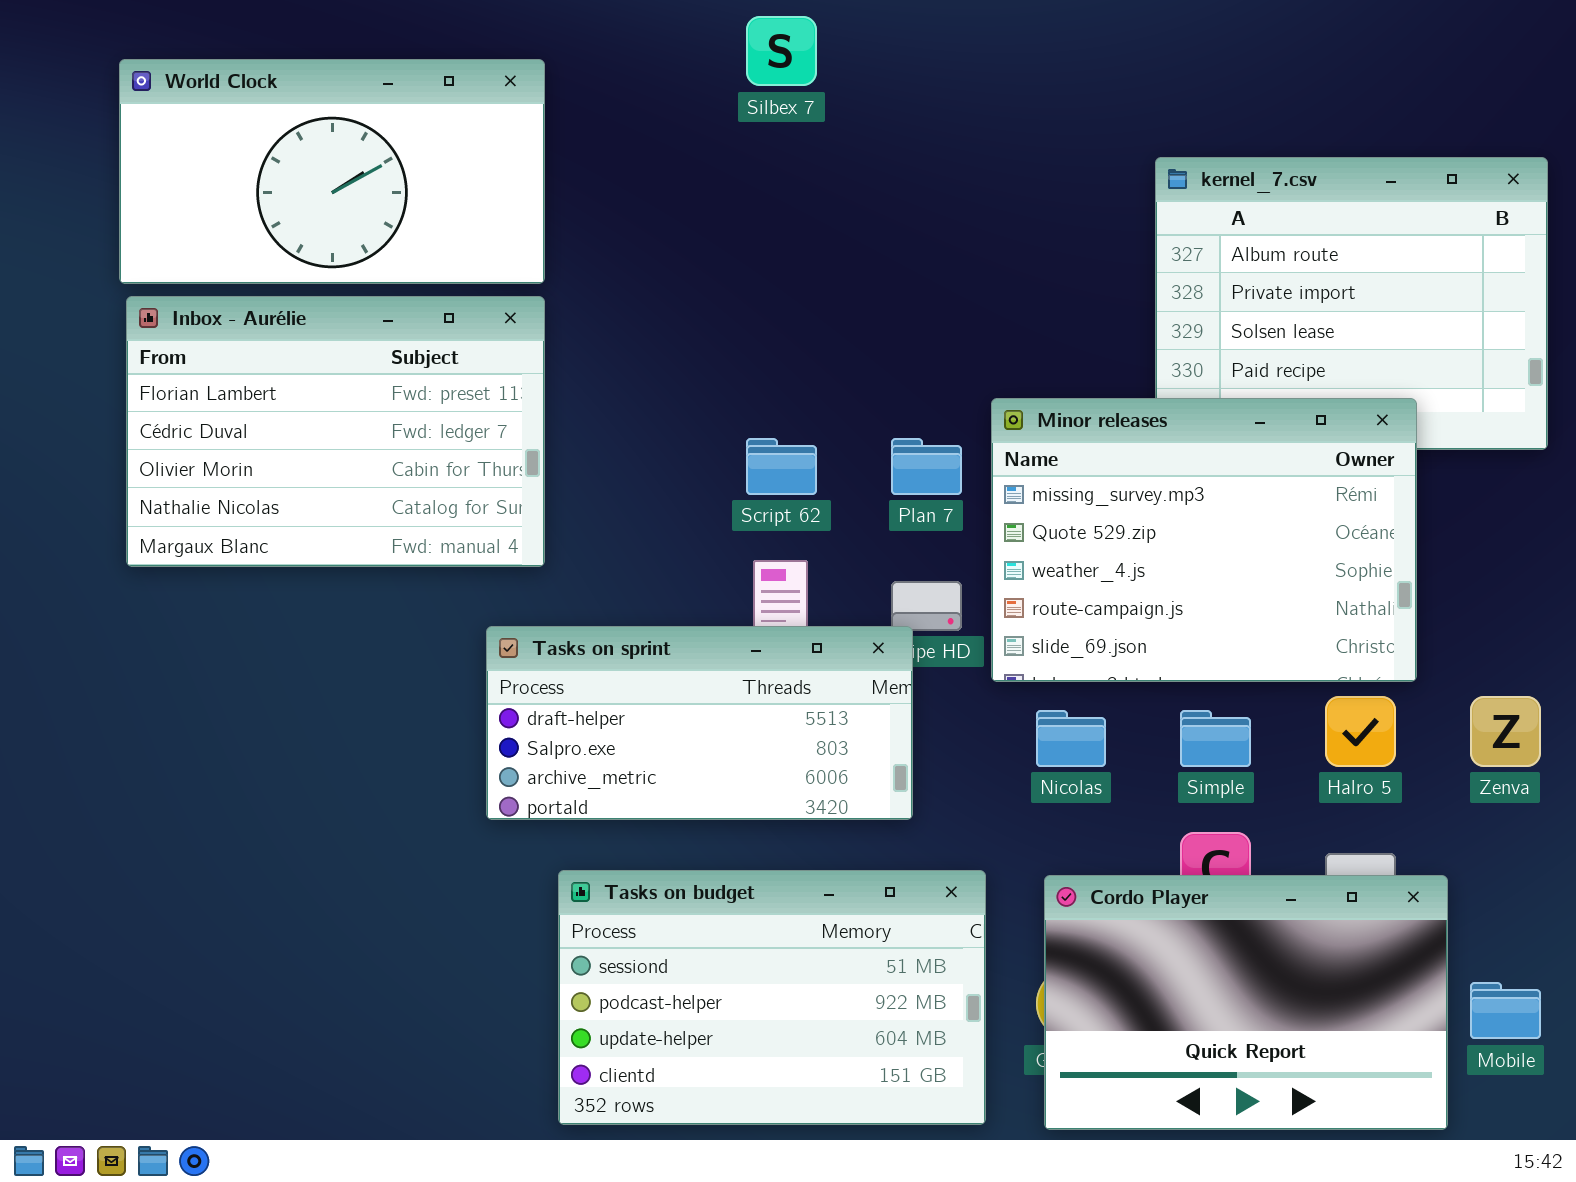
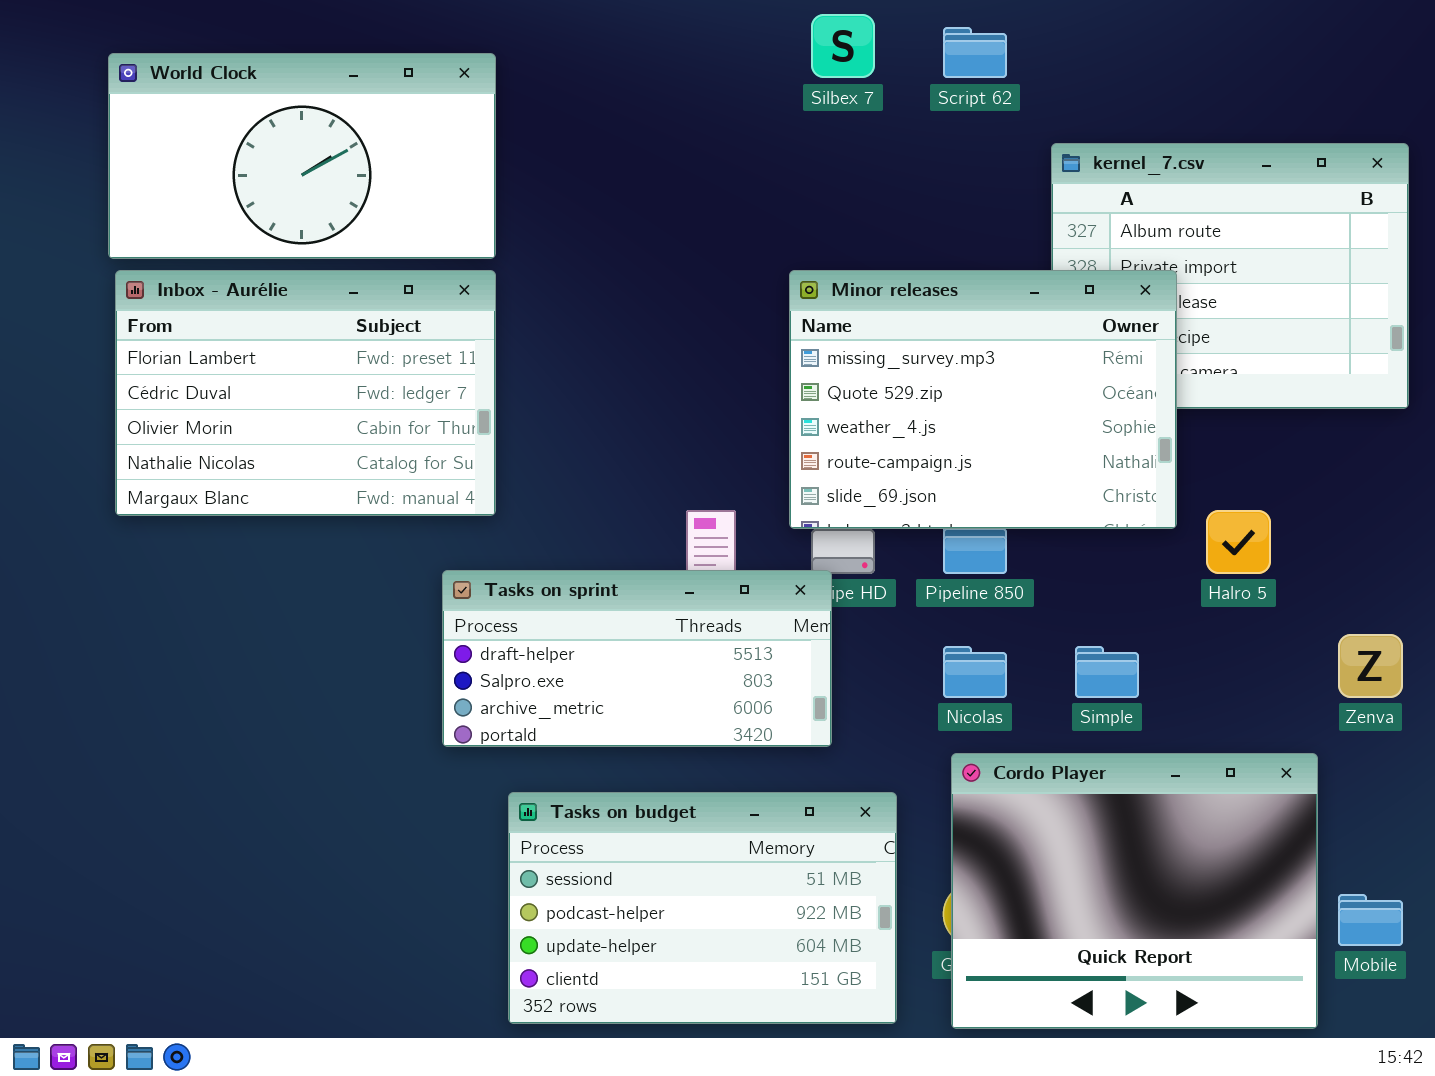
Silbex 7: [746,16,817,86] -> [811,14,875,78], moved
Minor releases: [991,398,1417,682] -> [789,270,1177,529], moved
Script 62: [746,438,817,495] -> [943,27,1007,78], moved
Halro 5: [1325,696,1396,767] -> [1206,510,1271,574], moved
Cordo Player: [1044,875,1448,1130] -> [951,753,1318,1029], resized

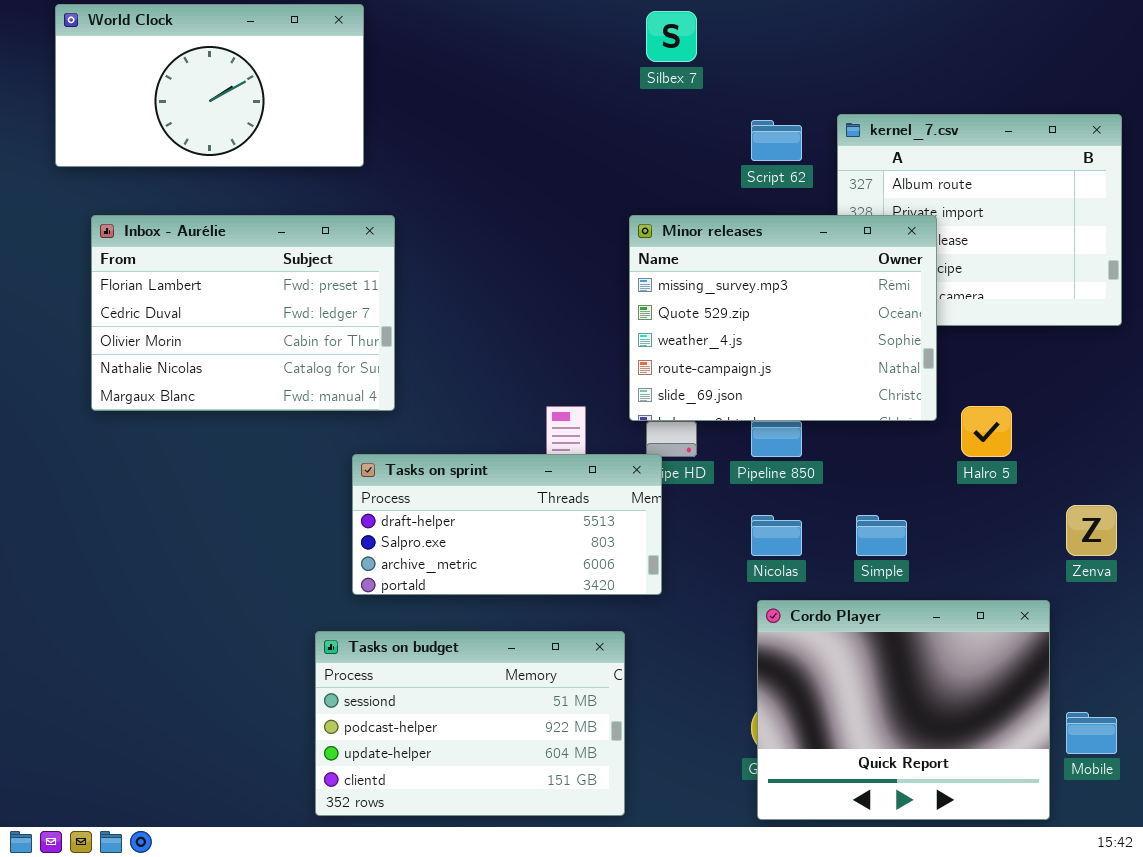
Script 62: [943,27,1007,78] -> [751,120,802,161], moved
World Clock: [108,53,496,259] -> [55,4,364,167], moved
Tasks on budget: [508,792,897,1024] -> [315,631,625,816], moved

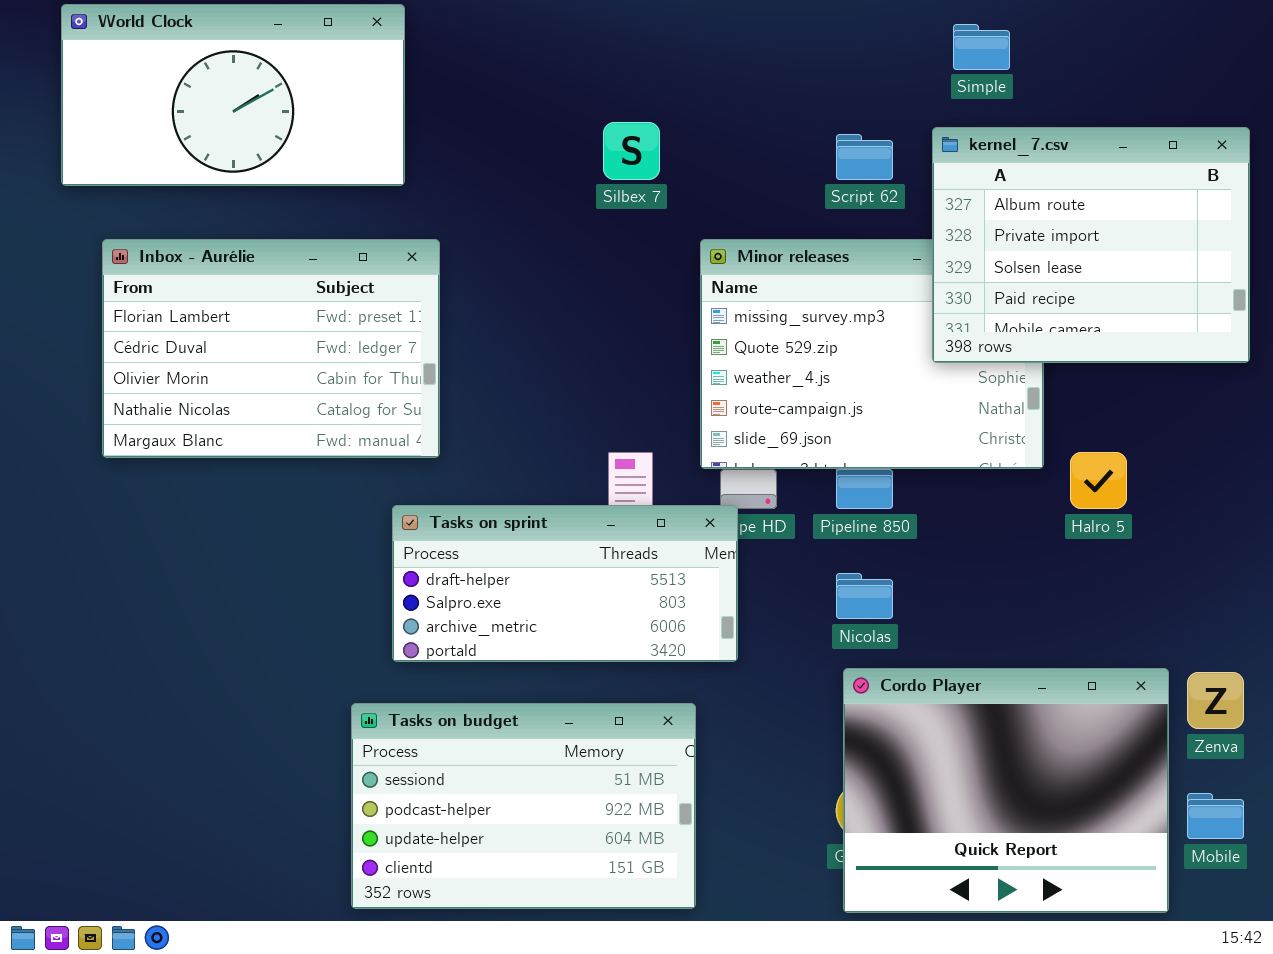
Silbex 7: [646,11,697,62] -> [603,122,660,180], moved
kernel_7.csv: [837,114,1122,326] -> [932,127,1250,363], raised
Zenva: [1066,505,1117,556] -> [1187,672,1244,729], moved
Simple: [856,515,907,556] -> [953,24,1010,70], moved

